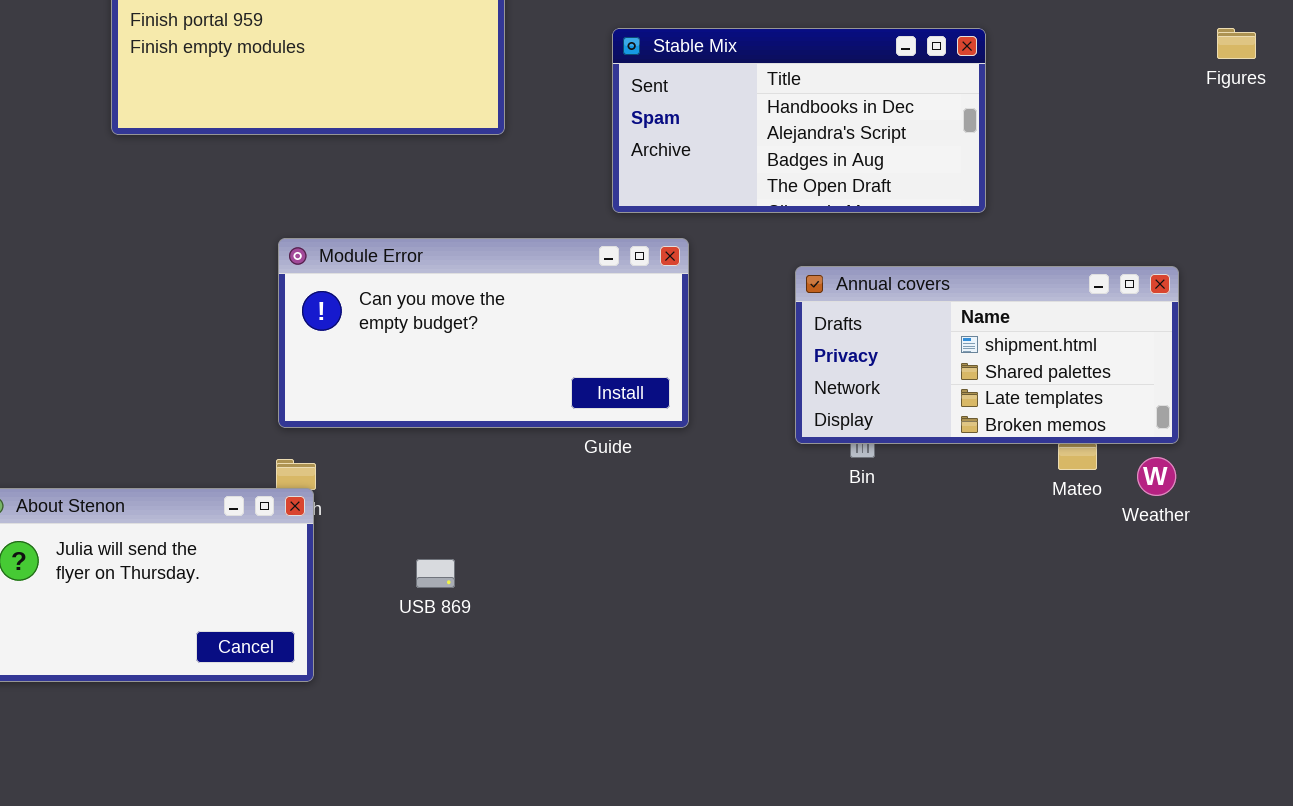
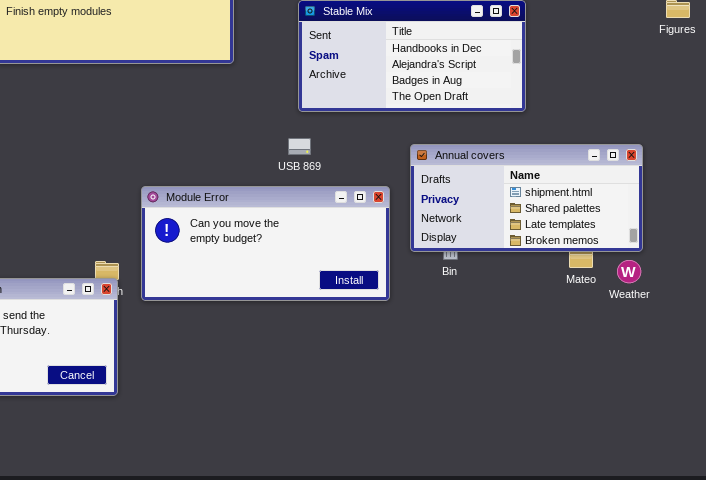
Module Error: [278,238,689,428] -> [141,186,390,301], moved
USB 869: [416,559,455,588] -> [288,138,311,155], moved

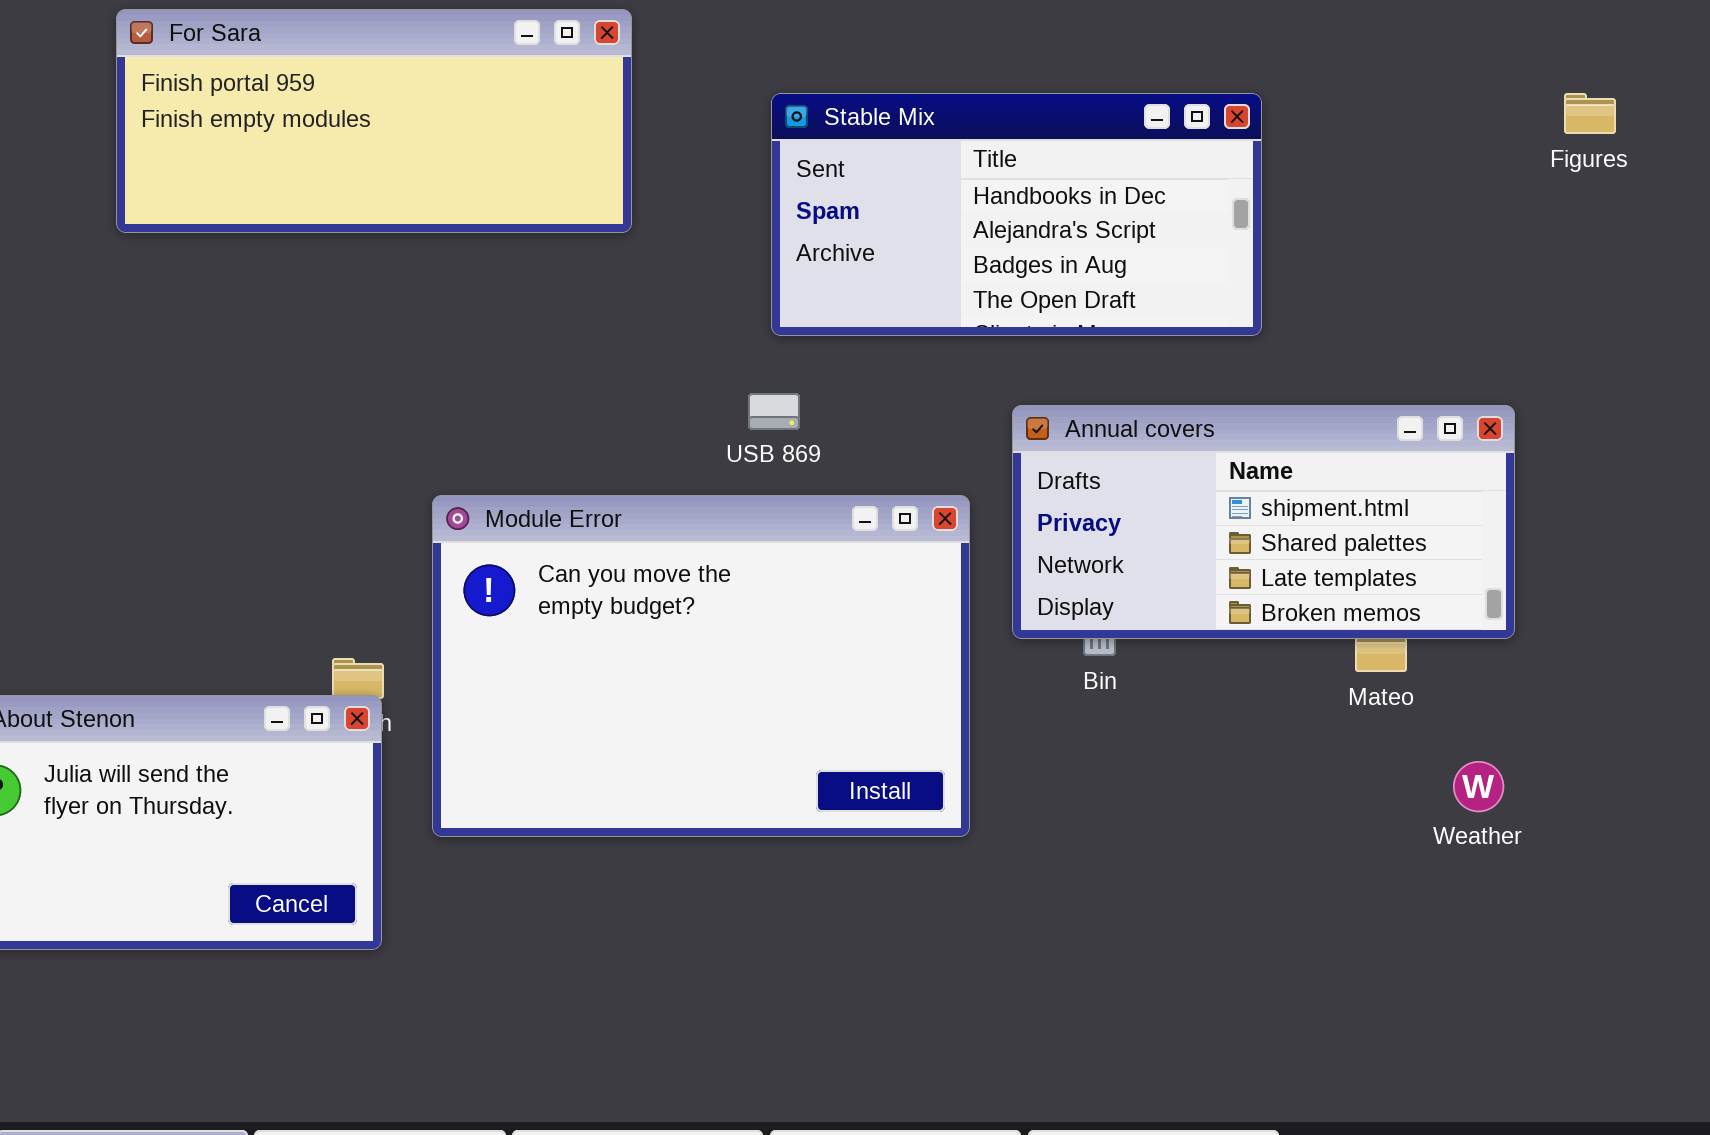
Module Error: [141,186,390,301] -> [432,495,970,837], resized
Weather: [617,260,641,283] -> [1453,761,1504,812], moved

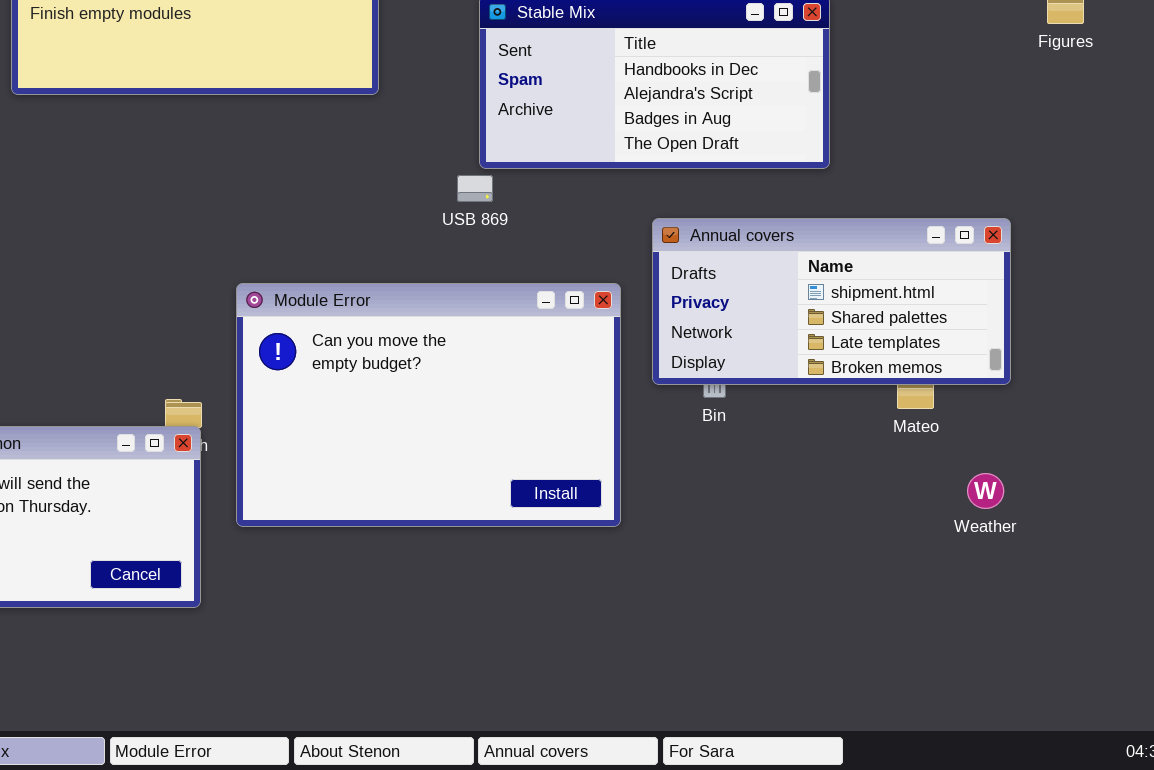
USB 869: [748,393,800,430] -> [457,175,493,202], moved

